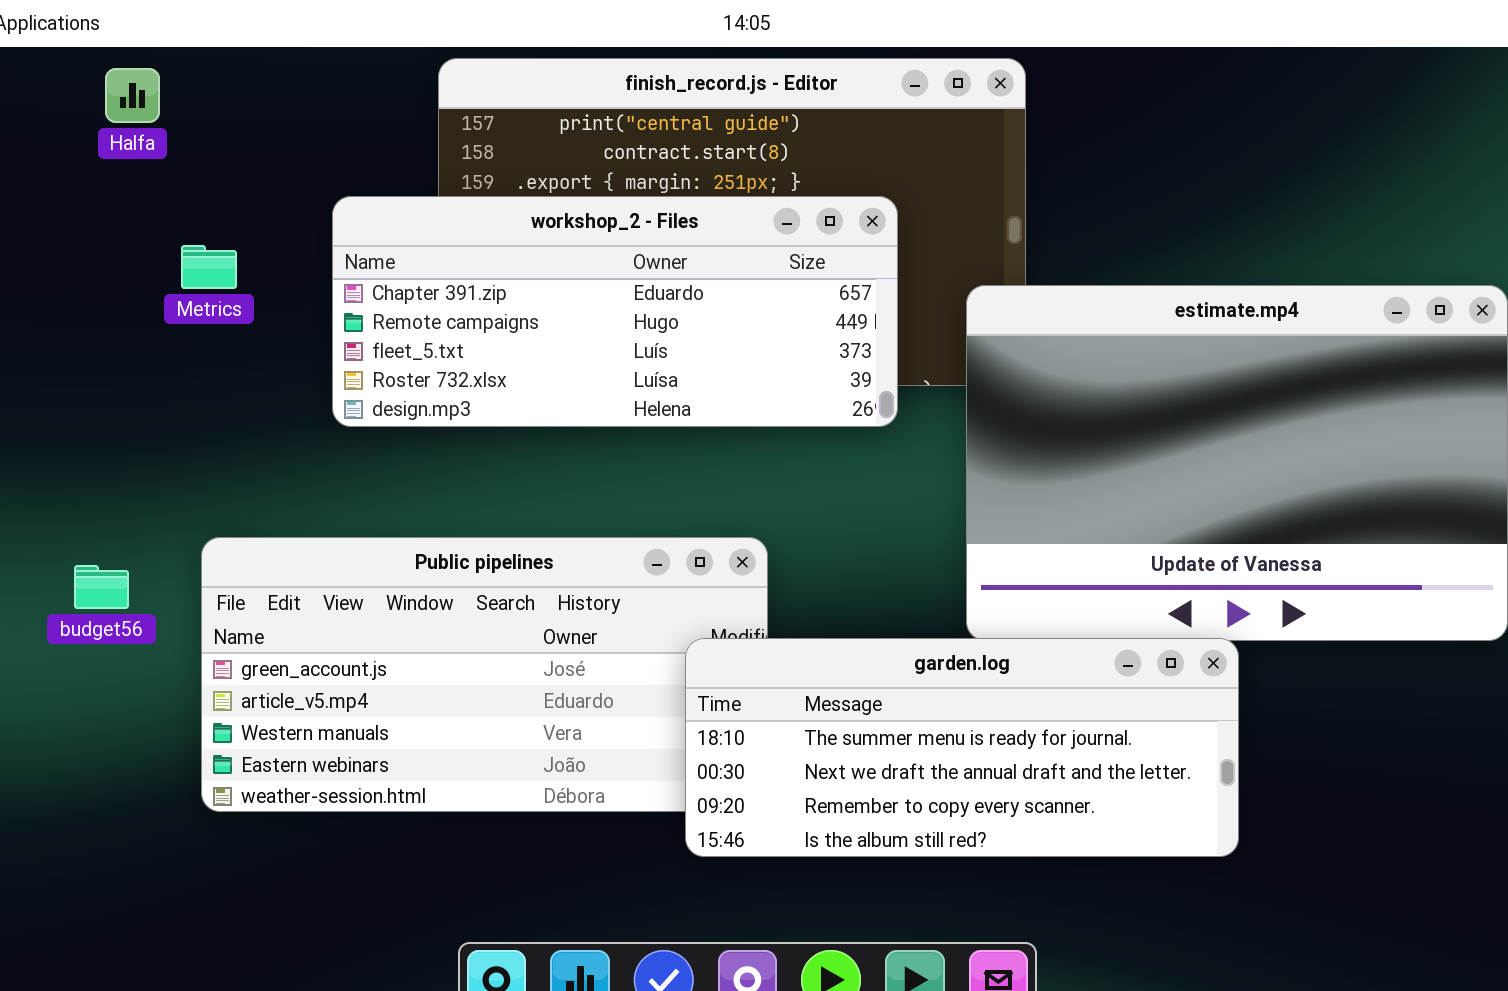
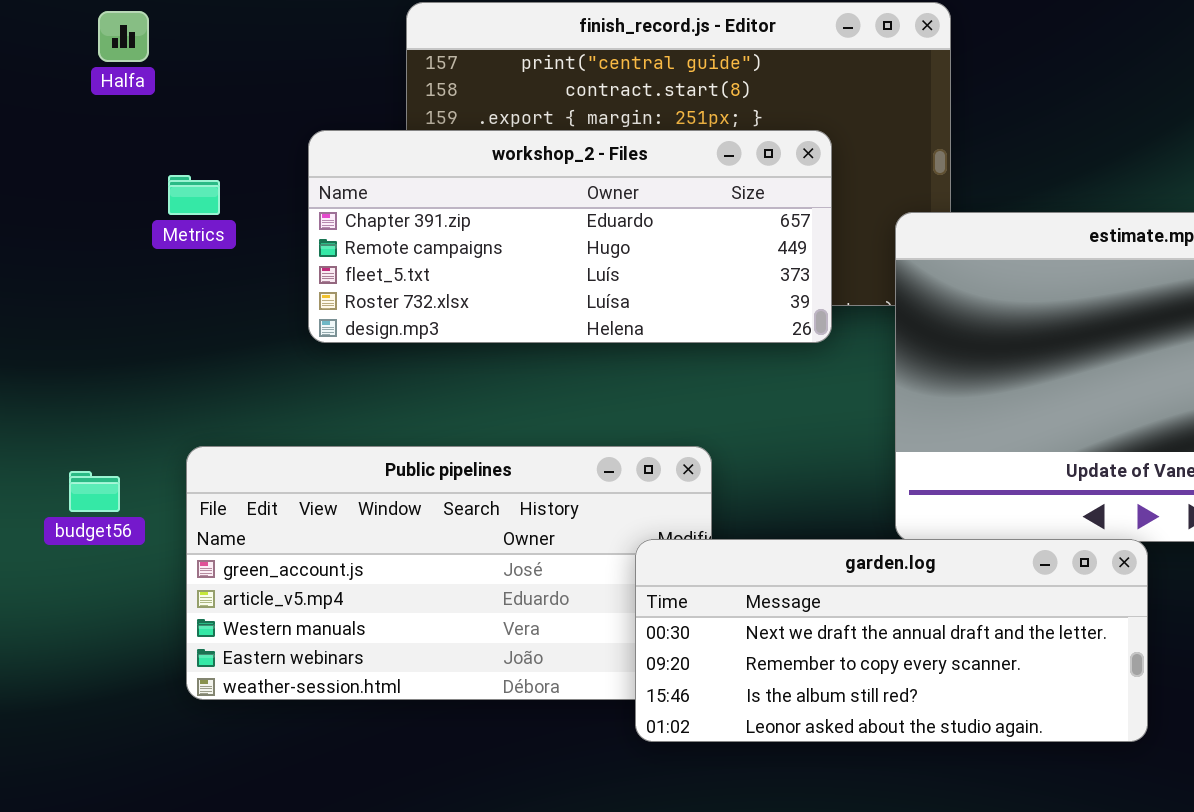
garden.log: [685,638,1239,857] -> [635,539,1148,742], scrolled down 1 row

